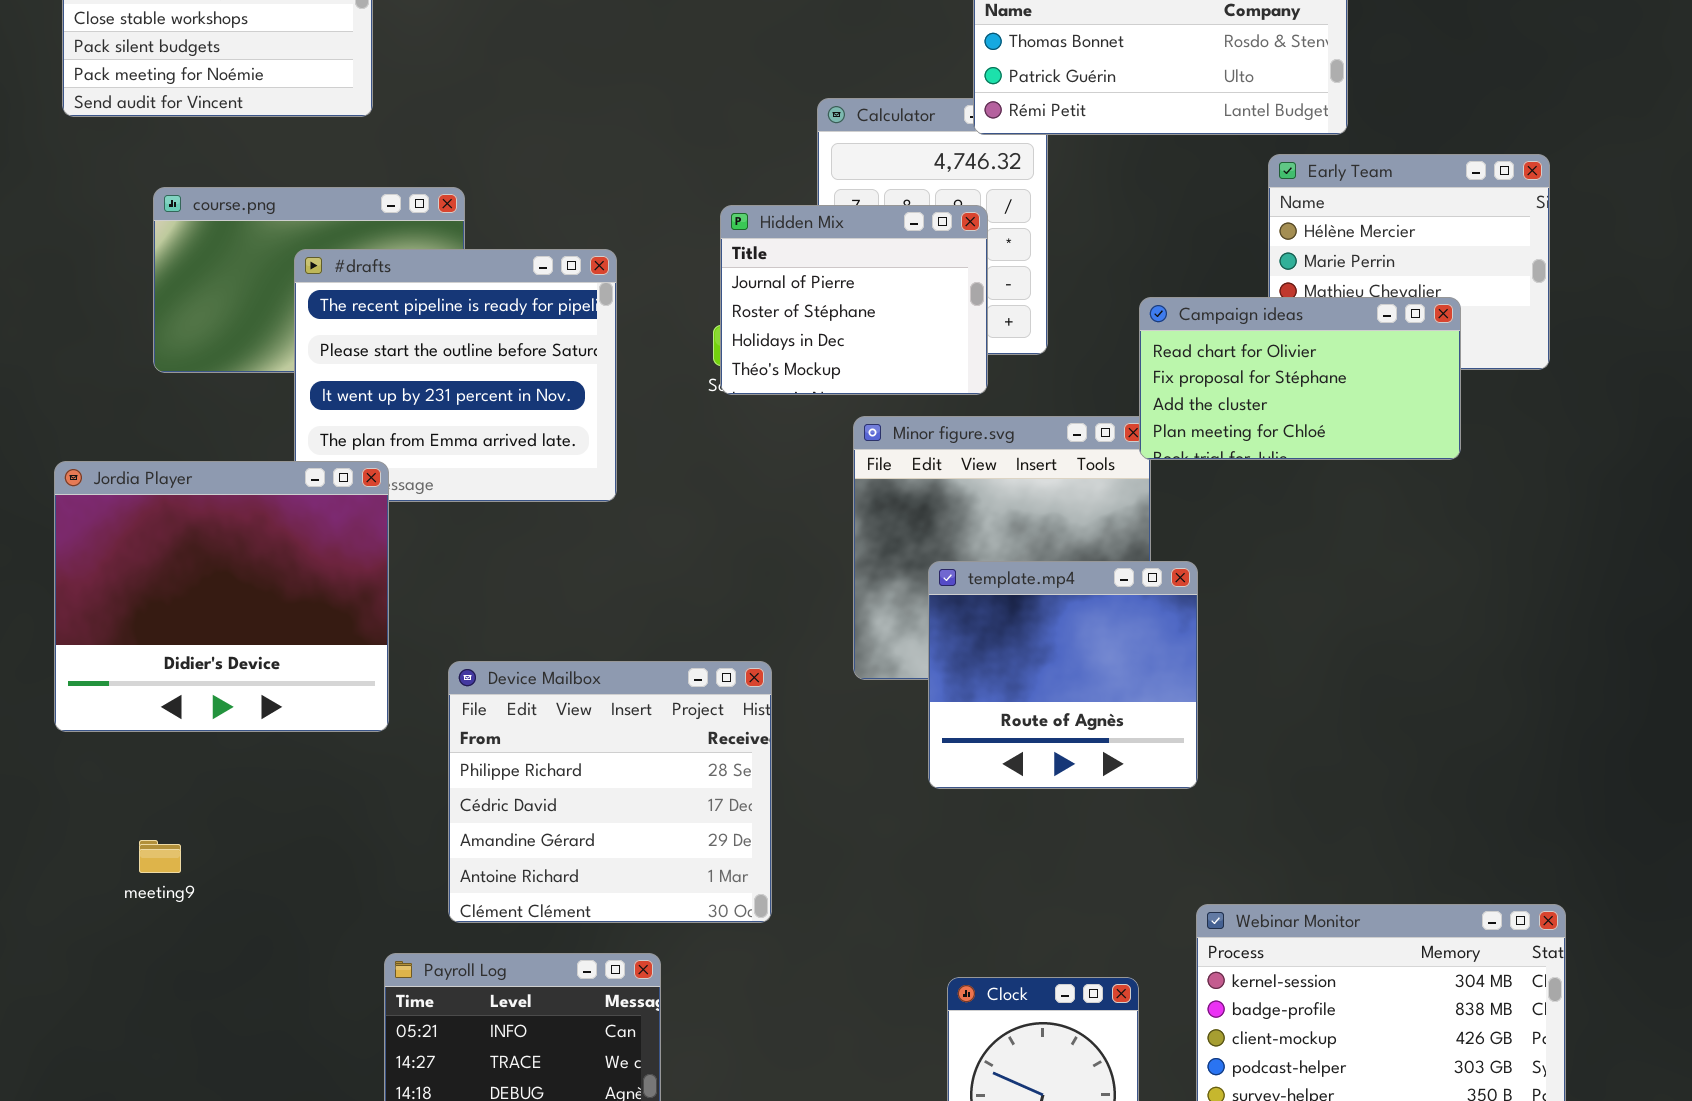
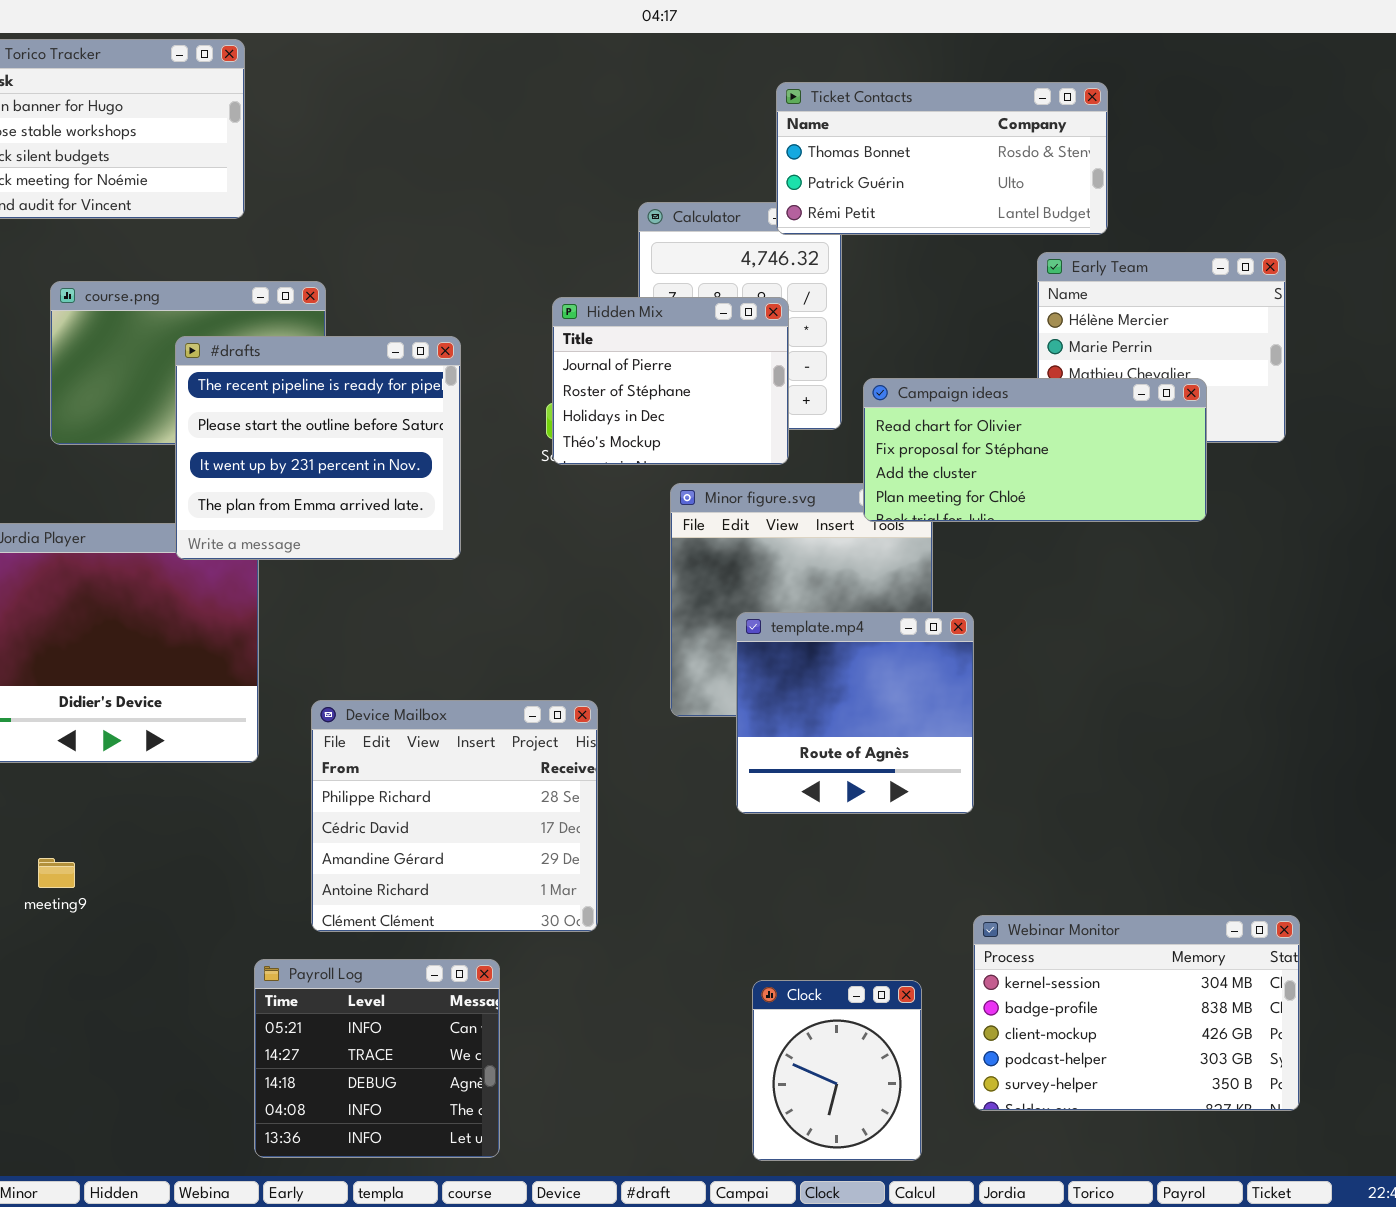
#drafts: [294,249,617,502] -> [175,336,461,560], raised
Campaign ideas: [1139,297,1461,460] -> [863,378,1207,522], resized

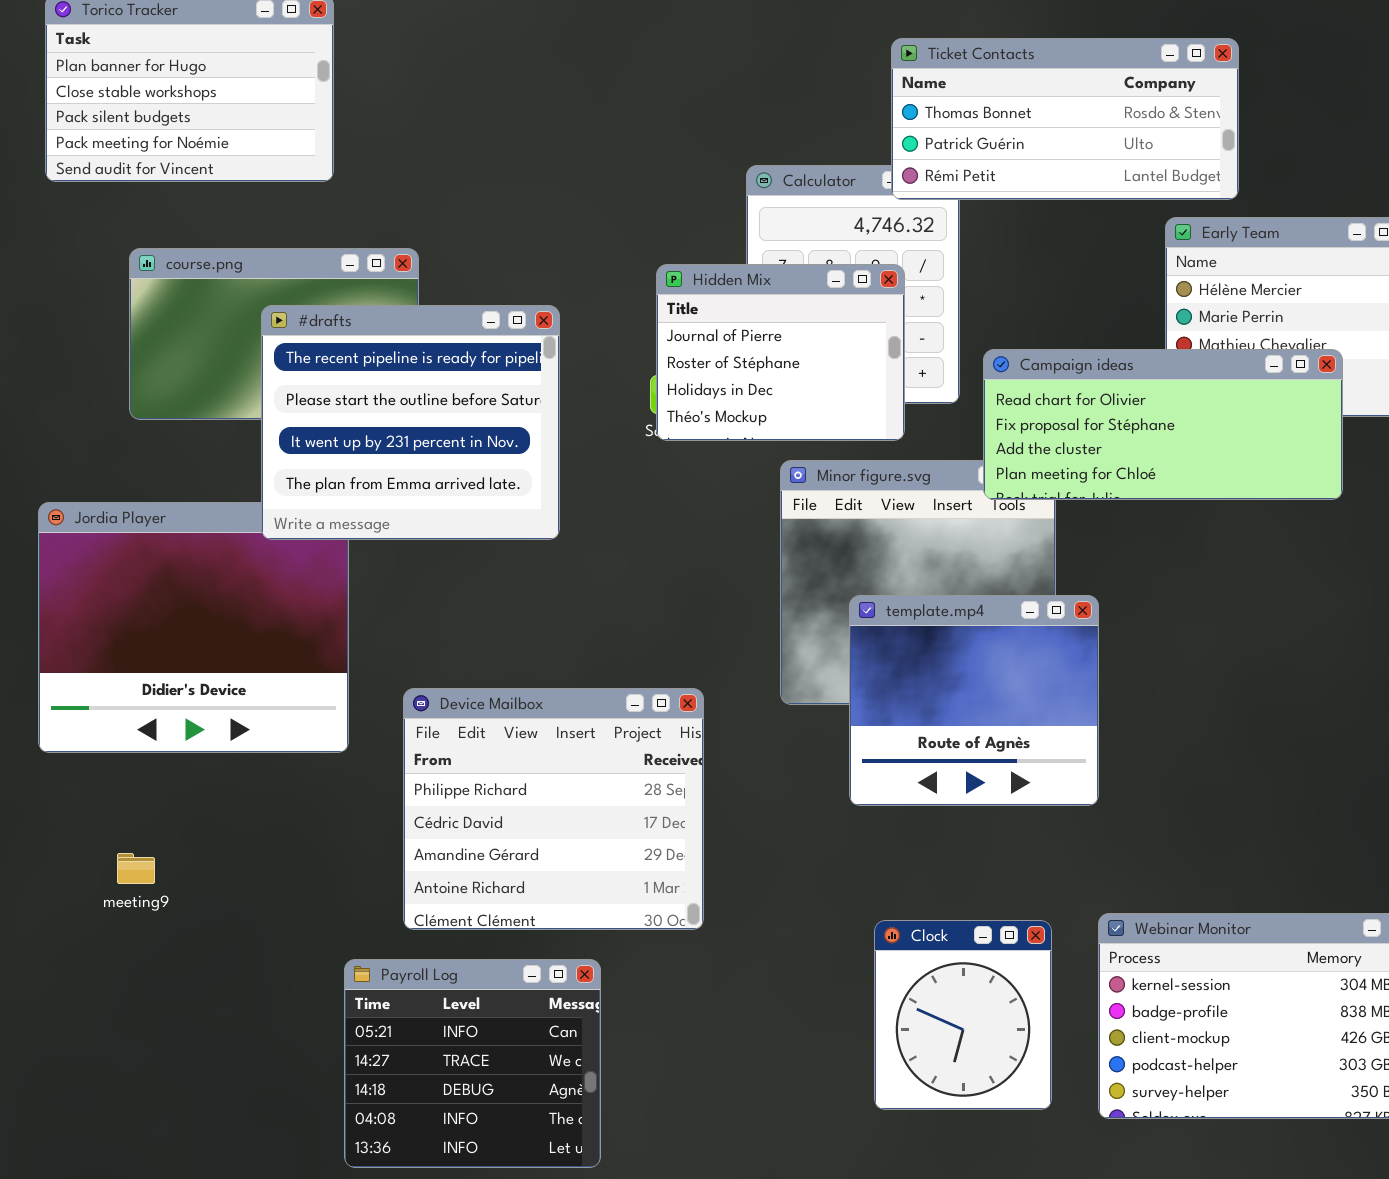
Clock: [752,980,922,1161] -> [874,920,1052,1110], moved

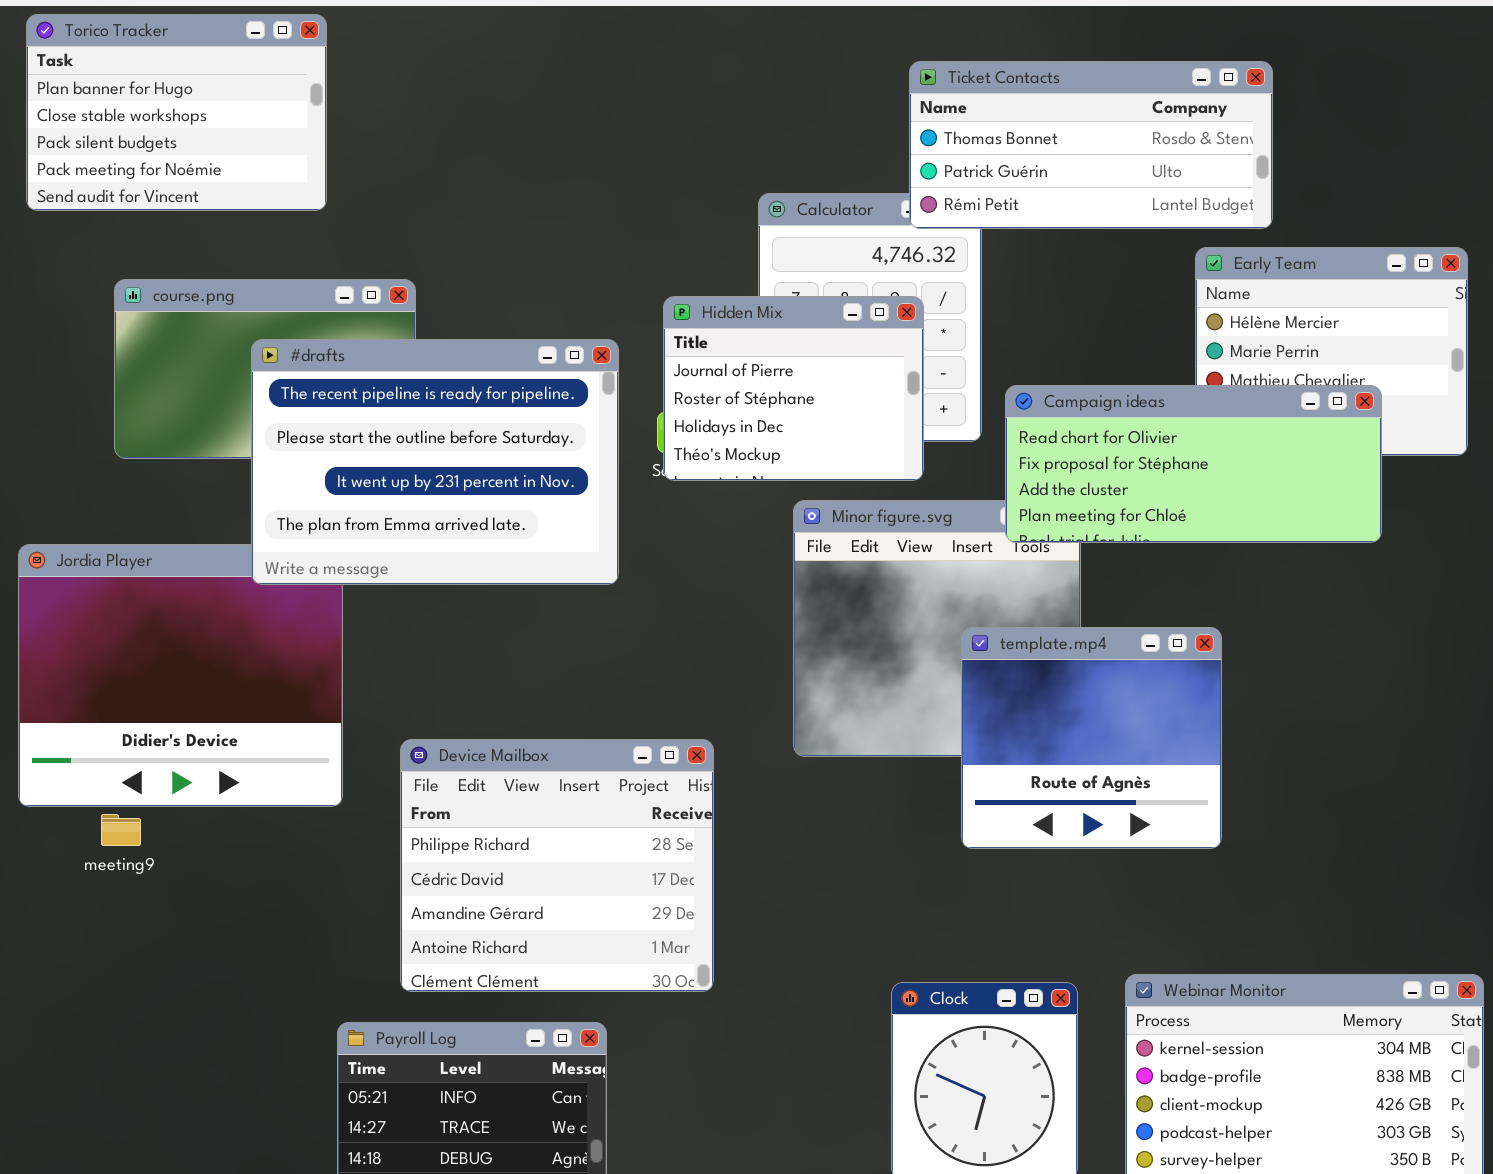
#drafts: [261,305,560,540] -> [251,339,619,585], resized
template.mp4: [849,595,1099,806] -> [961,627,1222,849], moved
meeting9: [117,853,155,884] -> [101,814,141,846], moved

